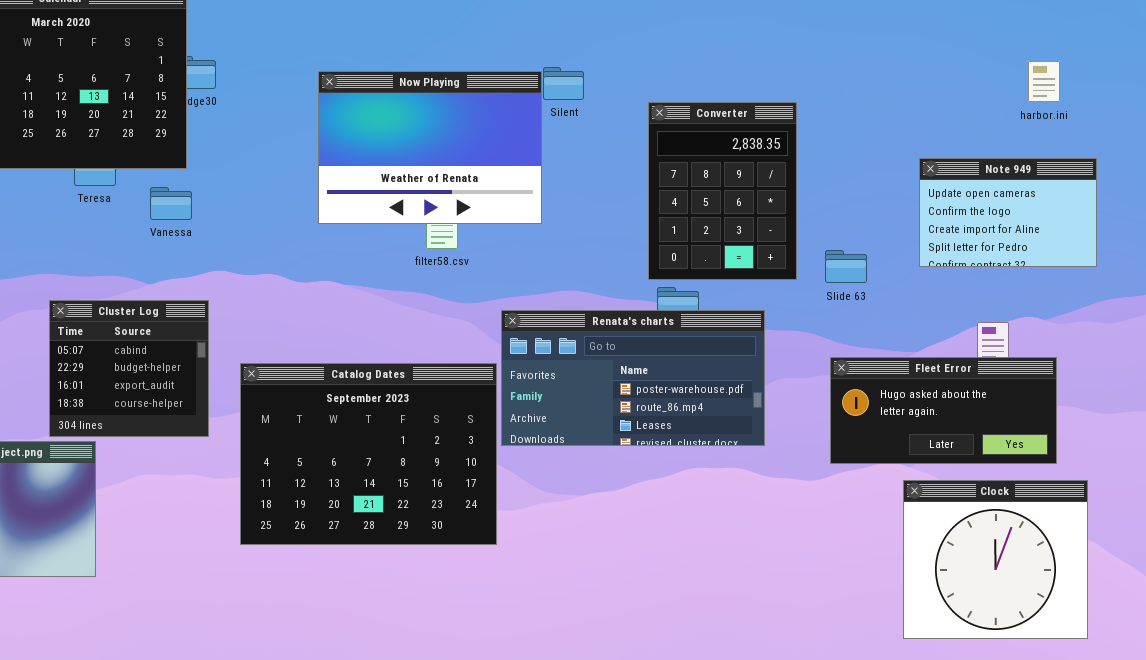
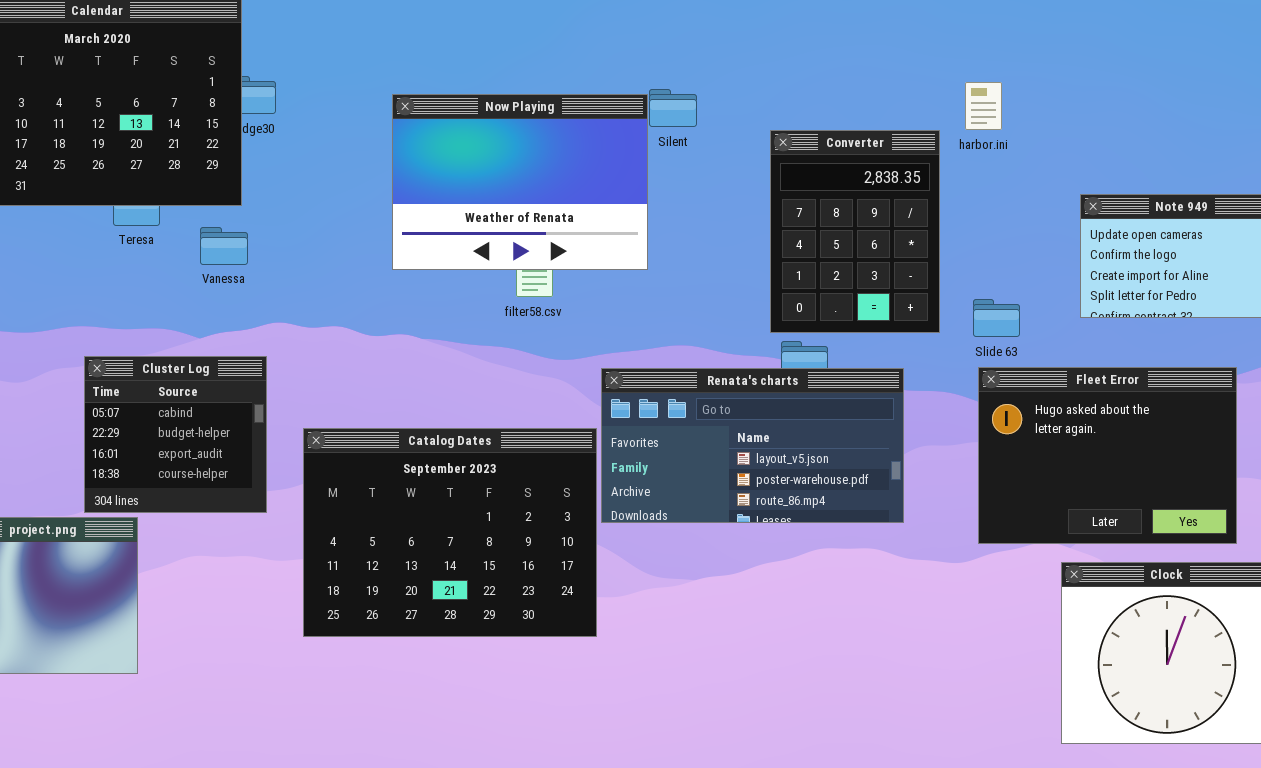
harbor.ini: [1028,61,1060,102] -> [965,82,1002,130], moved
Renata's charts: [501,310,765,446] -> [601,368,904,523], scrolled up 1 row
Fleet Error: [830,357,1057,464] -> [978,367,1237,544], resized

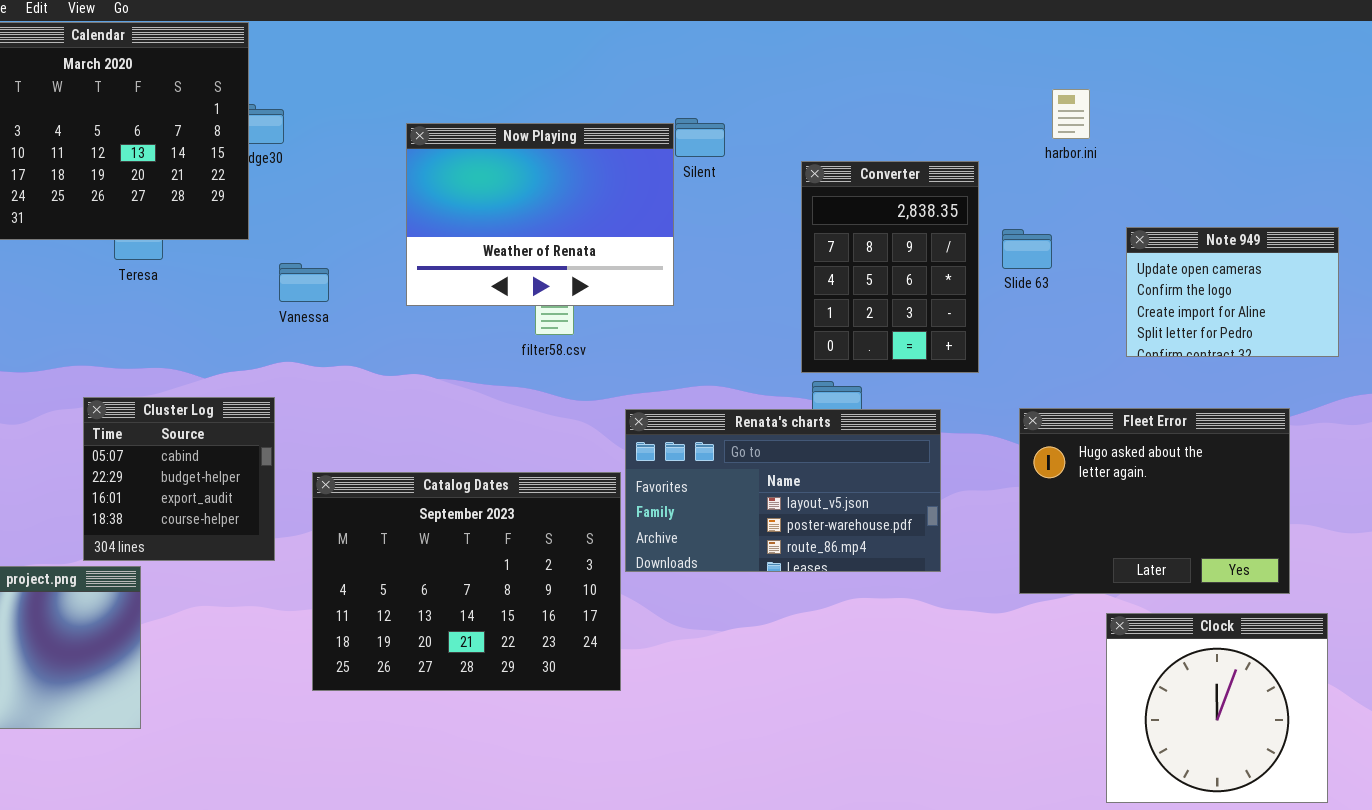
harbor.ini: [965,82,1002,130] -> [1052,89,1090,139], moved
Vanessa: [200,227,248,265] -> [279,263,329,302], moved
Slide 63: [973,299,1020,337] -> [1002,229,1052,269], moved

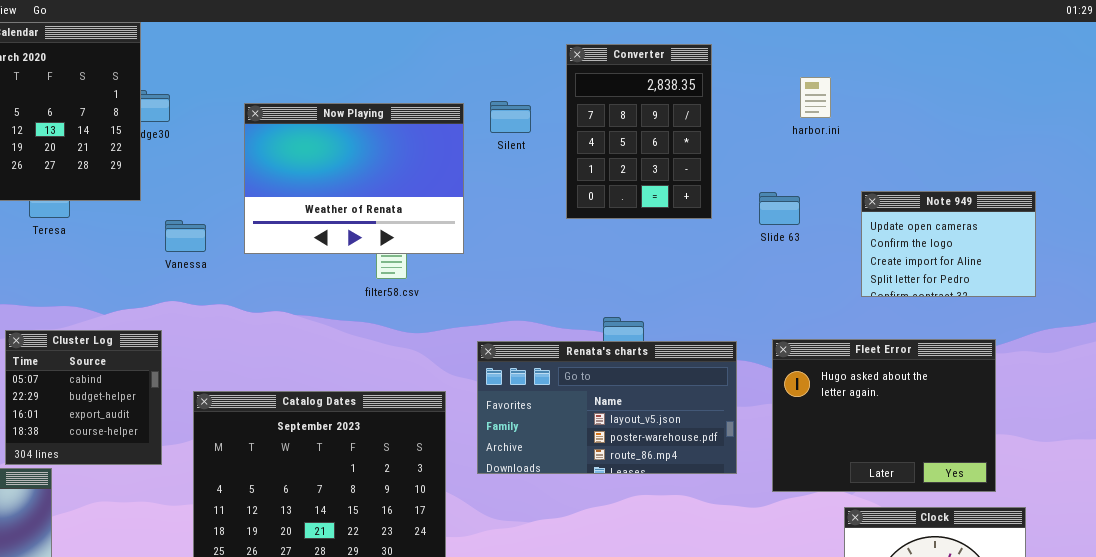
Now Playing: [406,123,674,306] -> [244,103,464,254], moved
Converter: [801,161,979,373] -> [566,44,712,219], moved
Renata's charts: [625,409,941,572] -> [477,341,737,474], moved

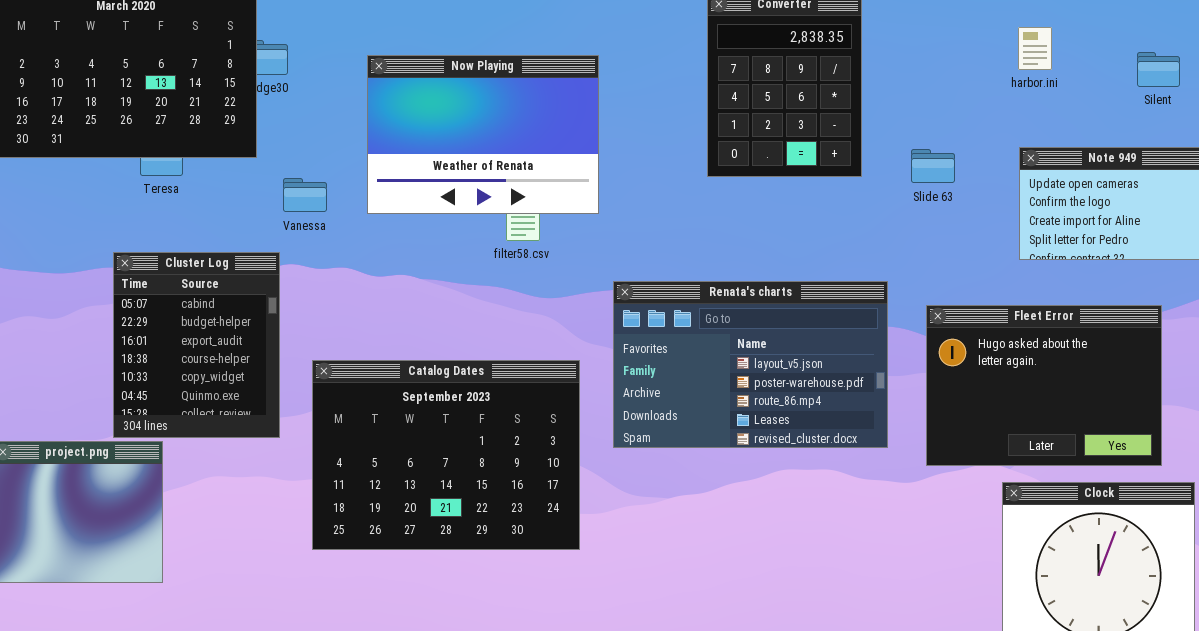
harbor.ini: [800,77,831,118] -> [1018,27,1052,70], moved
Silent: [490,101,531,133] -> [1137,52,1180,87], moved
Cluster Log: [5,330,162,465] -> [113,252,280,438], resized
Renata's charts: [477,341,737,474] -> [613,281,888,448], resized

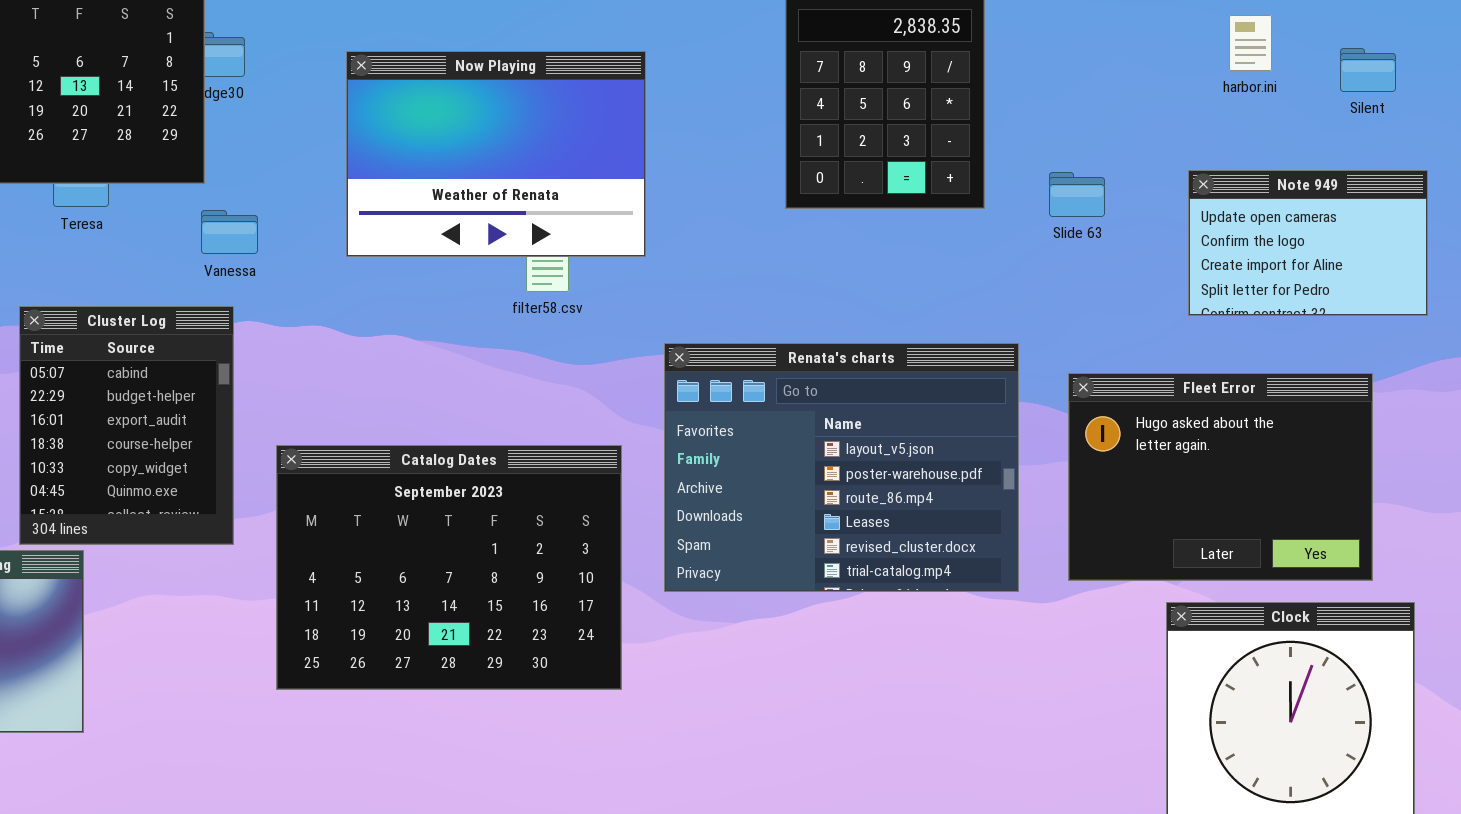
harbor.ini: [1018,27,1052,70] -> [1229,15,1272,71], moved
Vanessa: [283,178,327,212] -> [201,210,258,254], moved
Renata's charts: [613,281,888,448] -> [664,343,1019,592], resized

